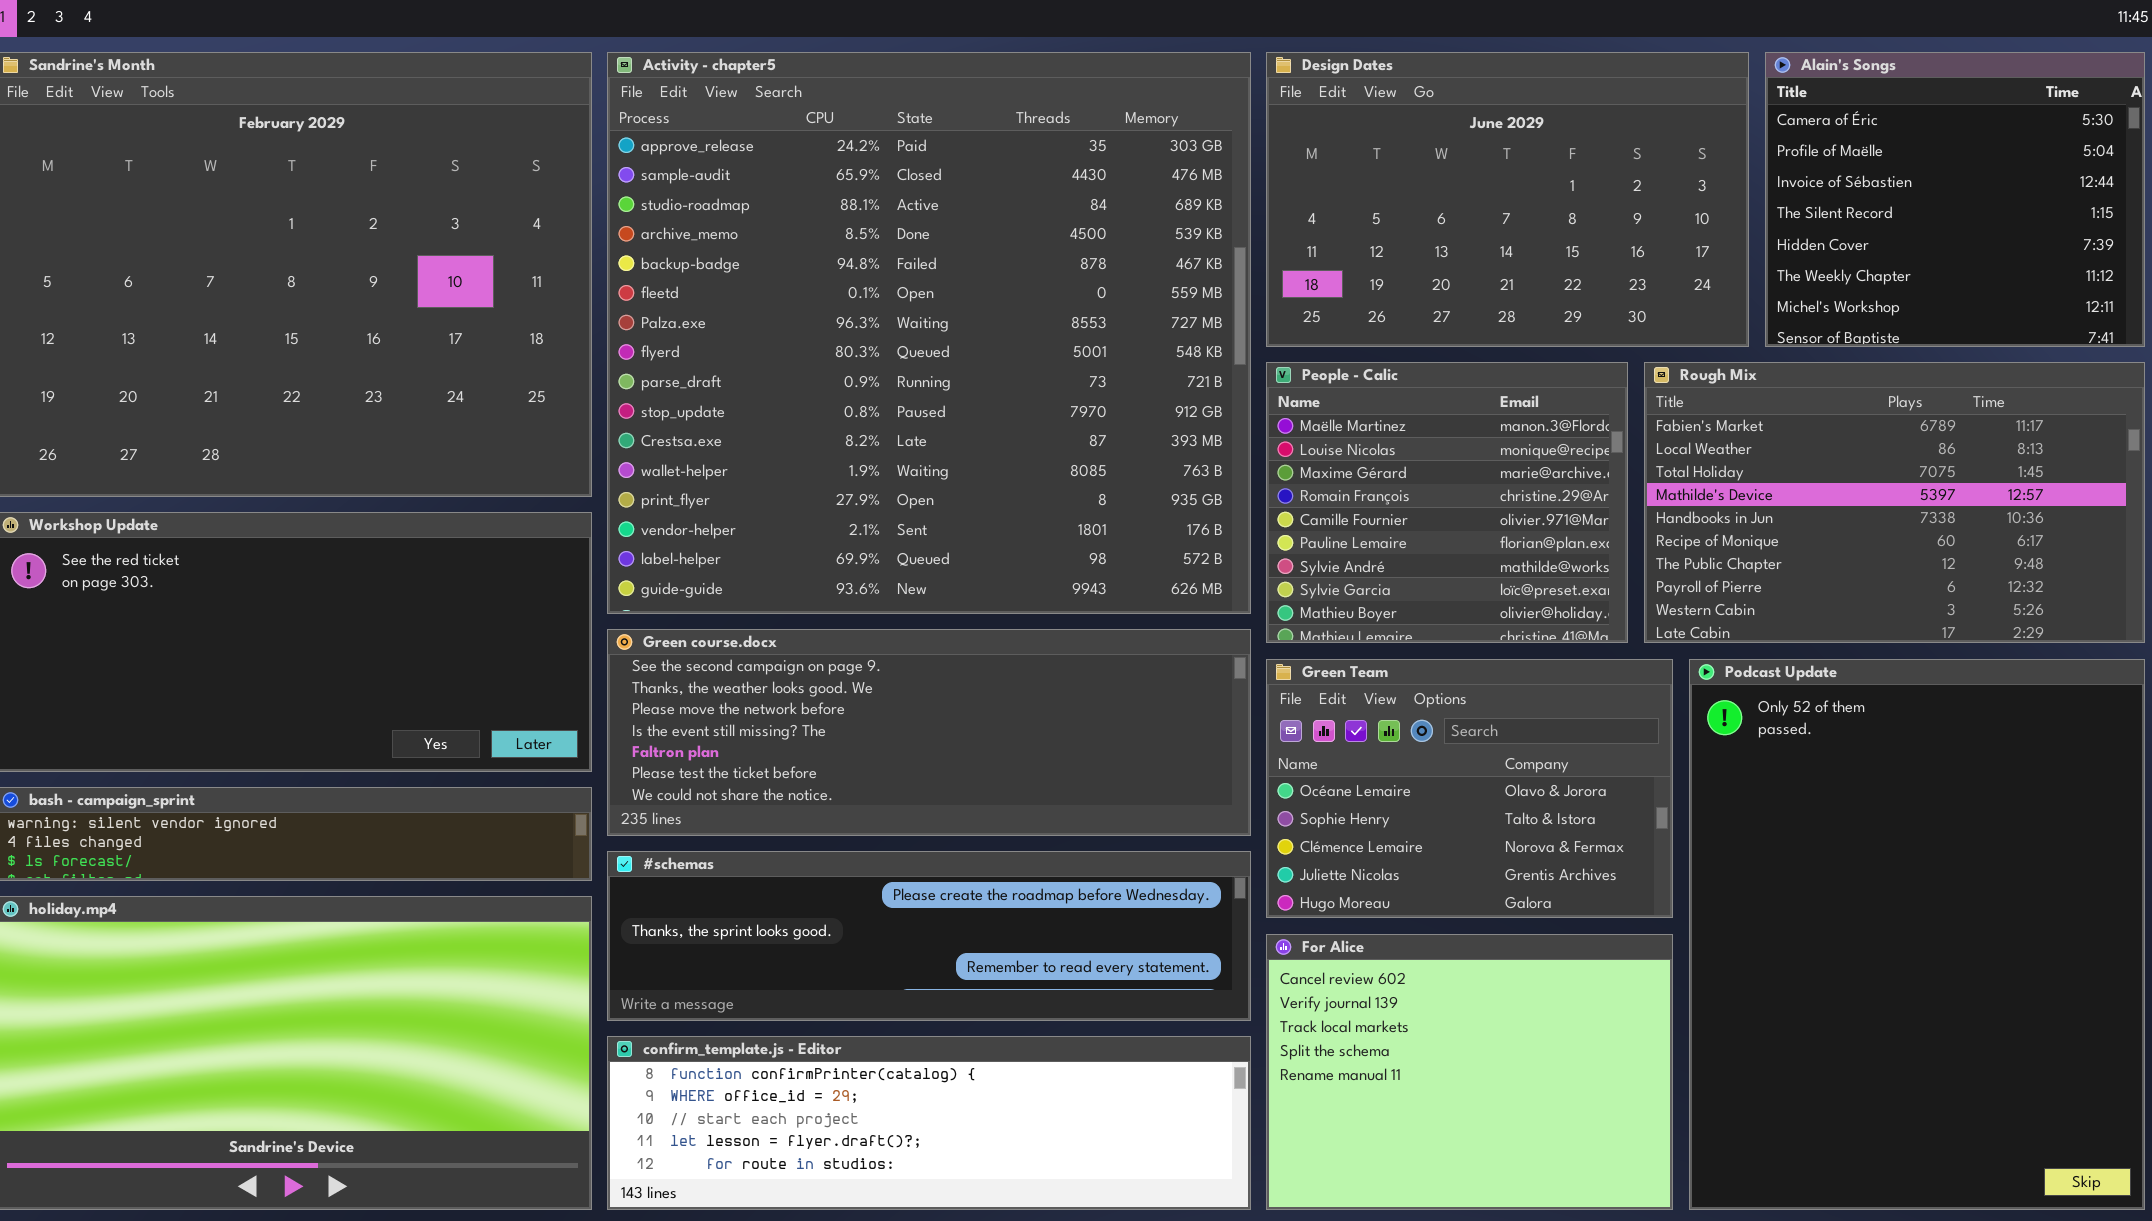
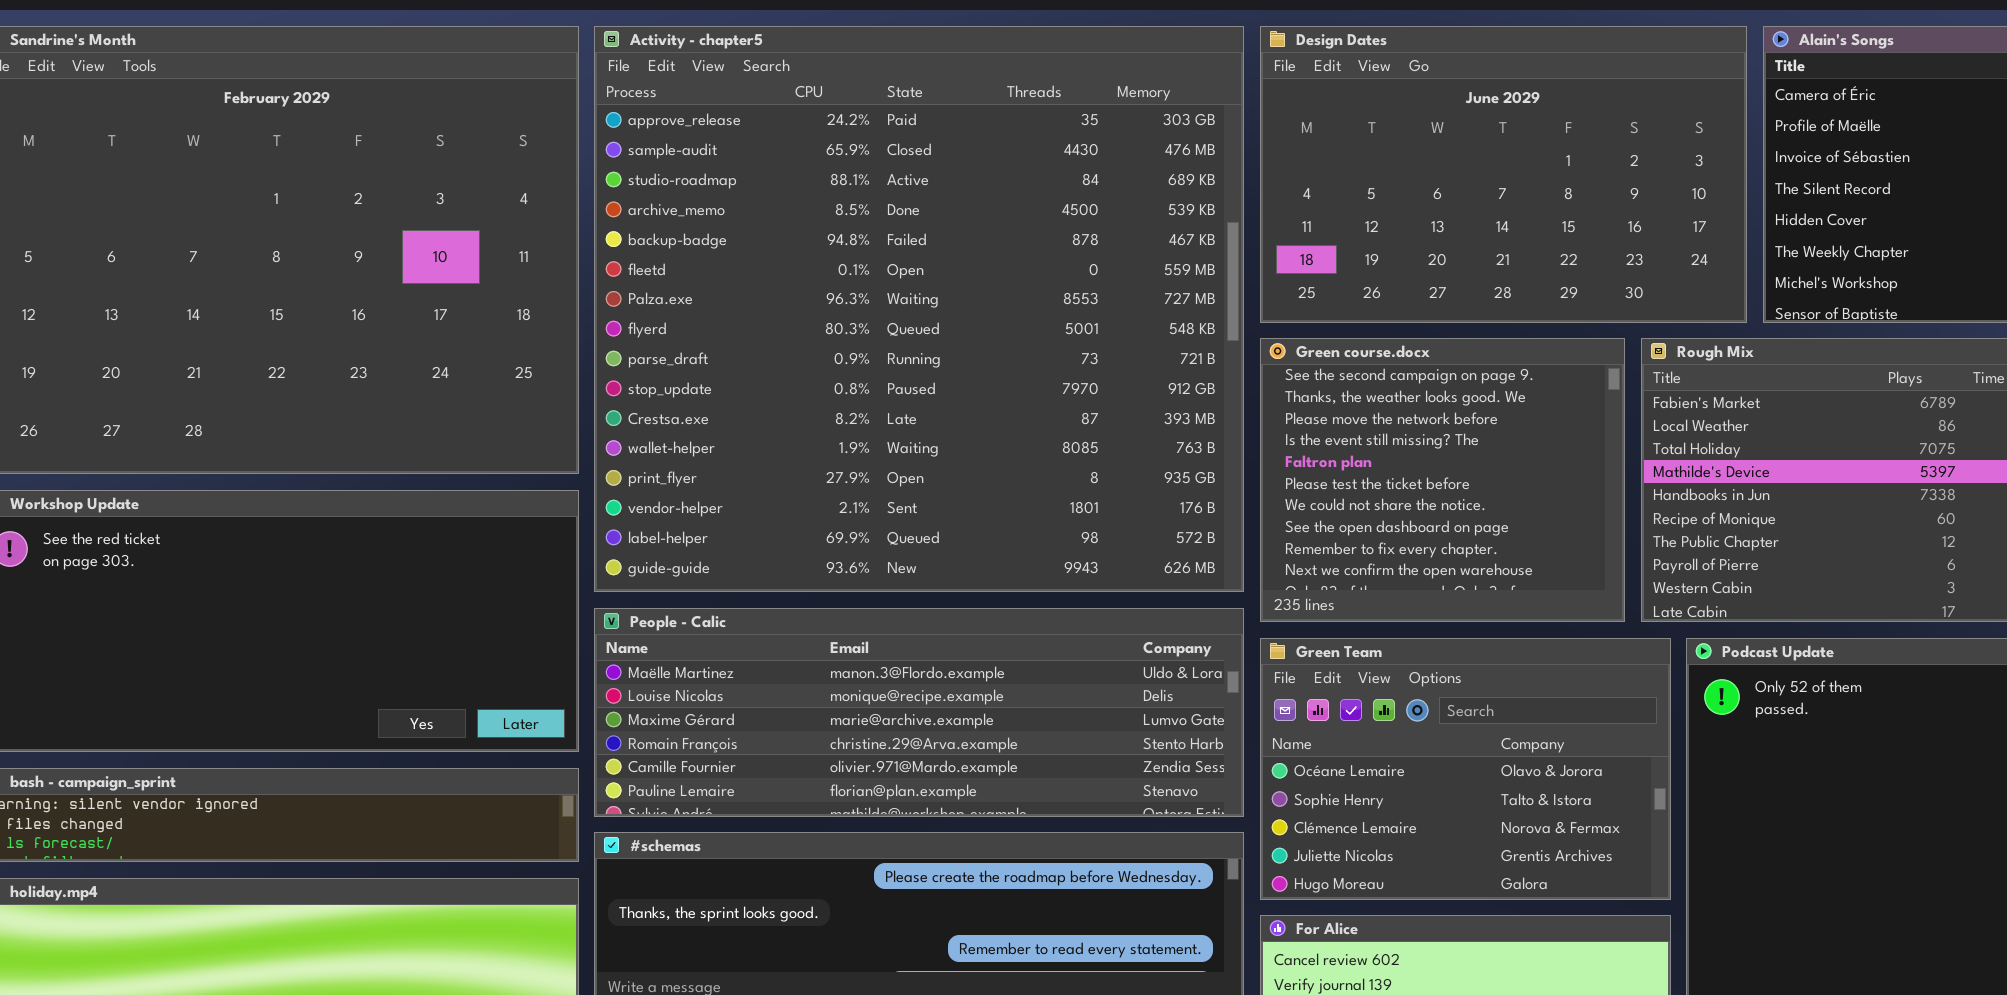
People - Calic: [1266,362,1628,643] -> [594,608,1244,817], moved, resized
Green course.docx: [607,629,1251,836] -> [1260,338,1625,622], moved, resized

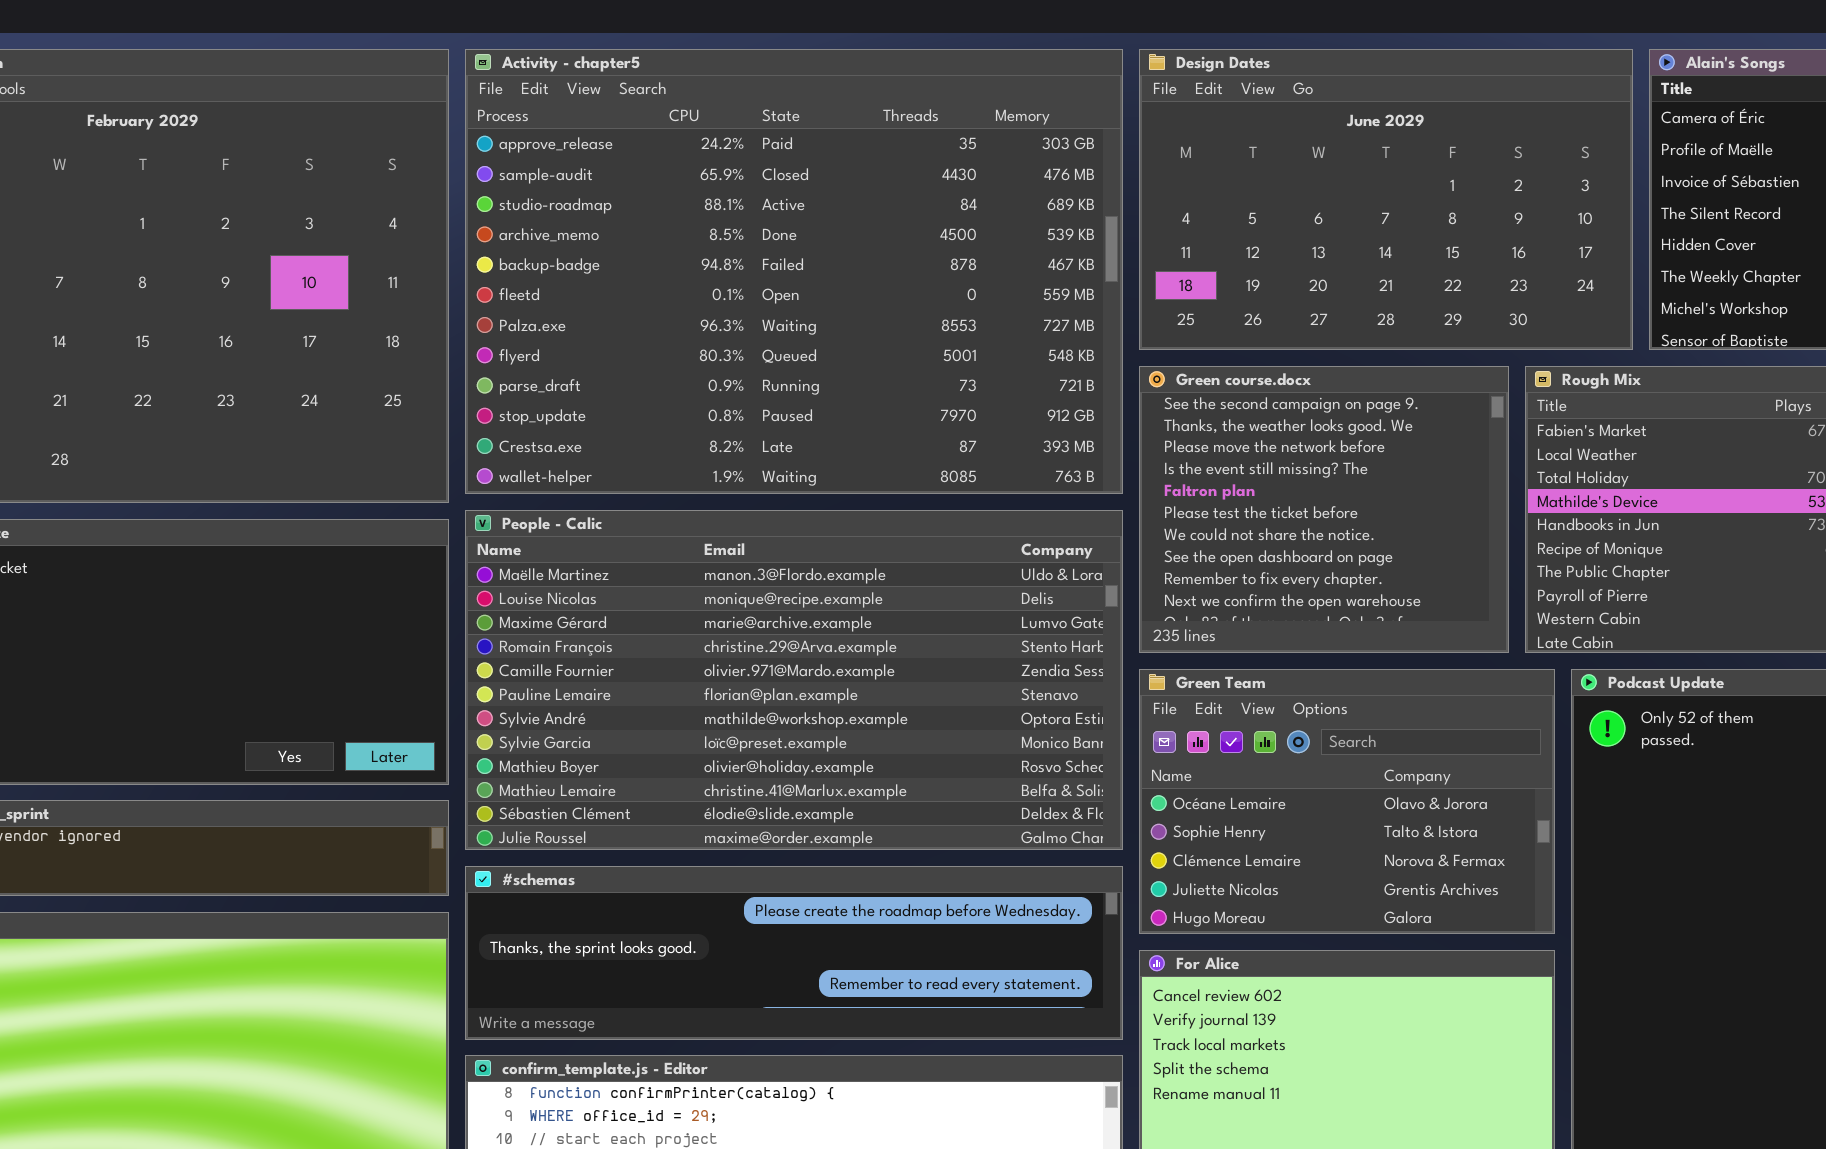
Activity - chapter5: [594,26,1244,592] -> [465,49,1123,494], resized
People - Calic: [594,608,1244,817] -> [465,510,1123,850], resized

